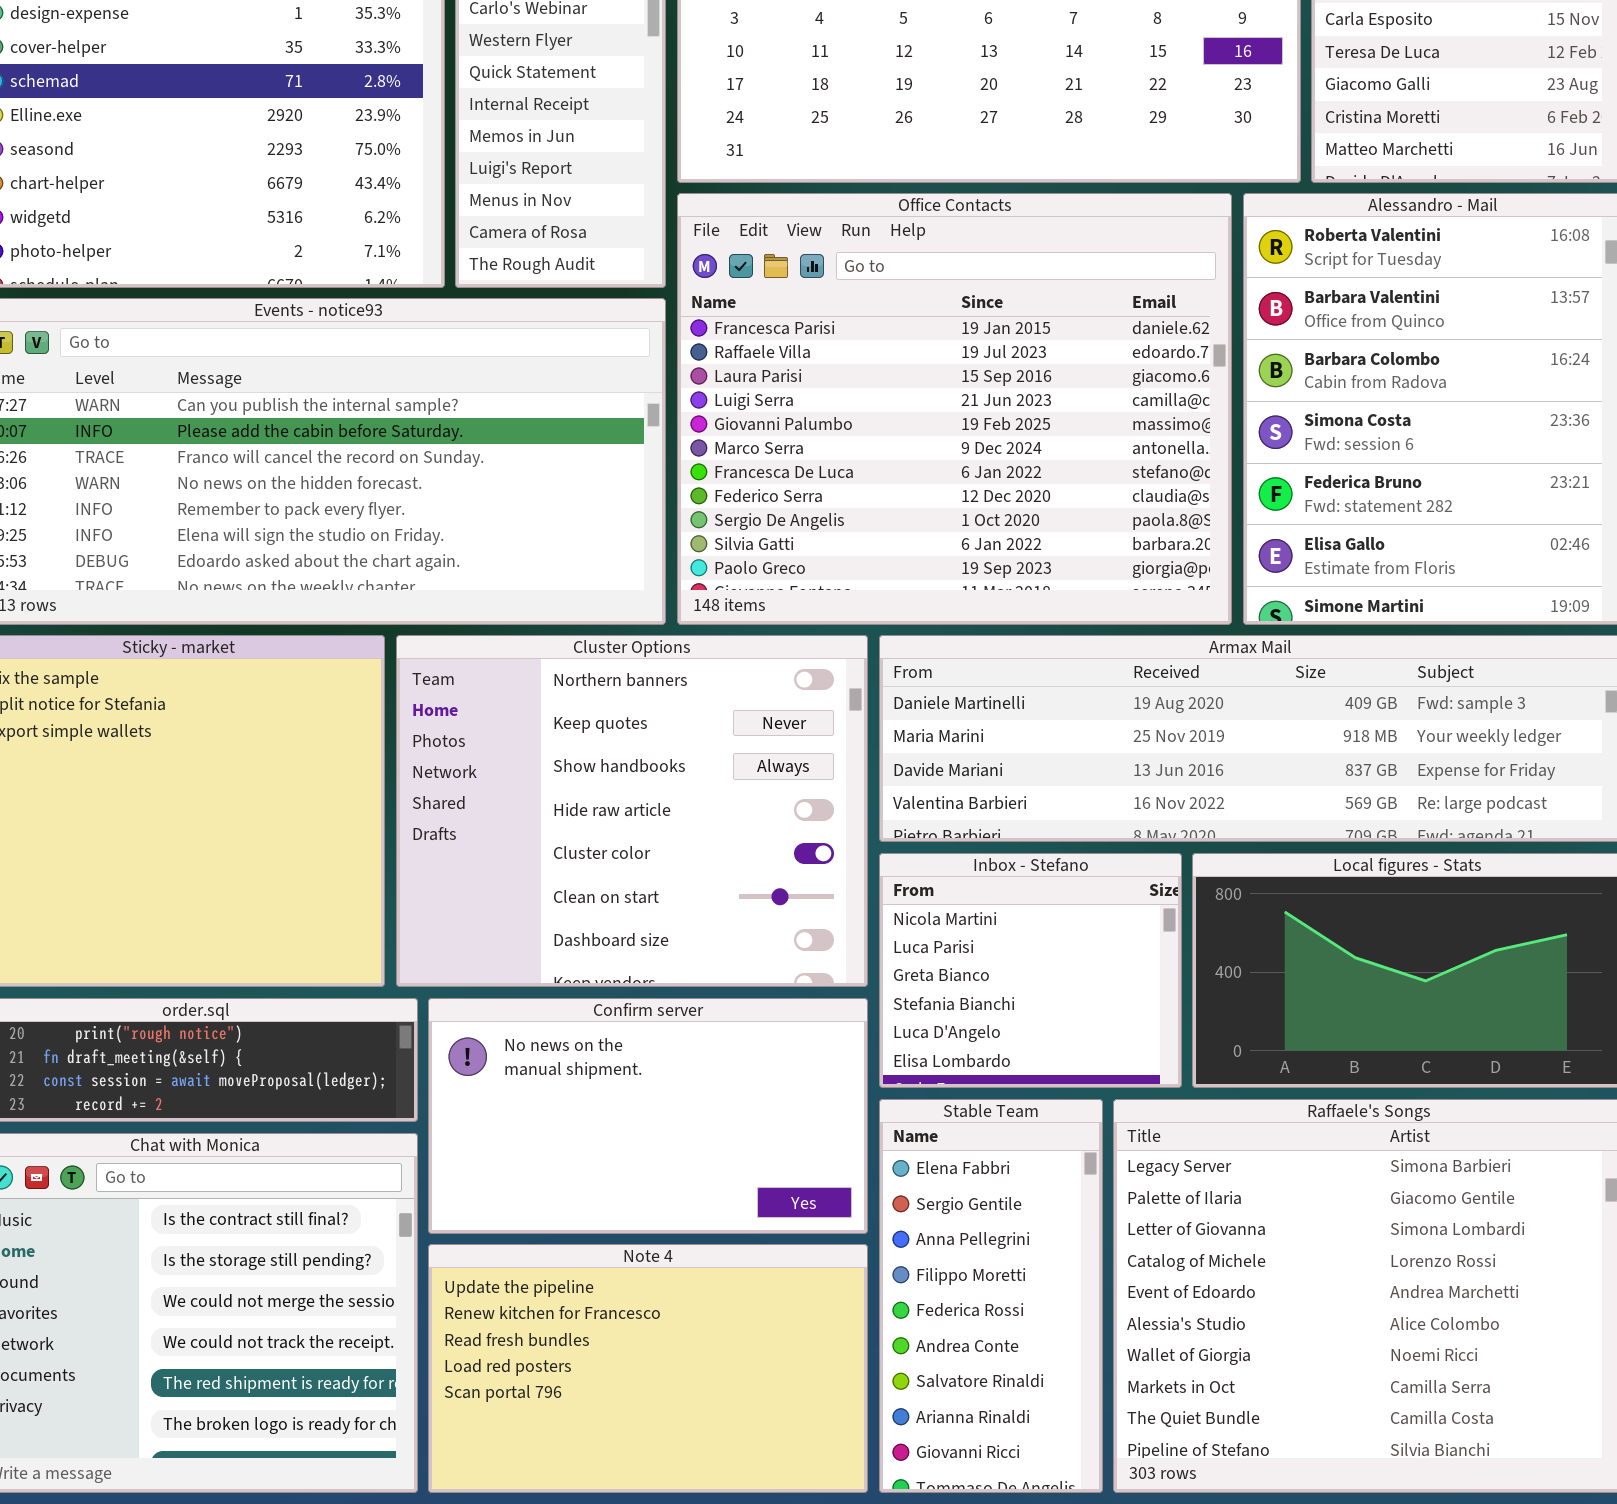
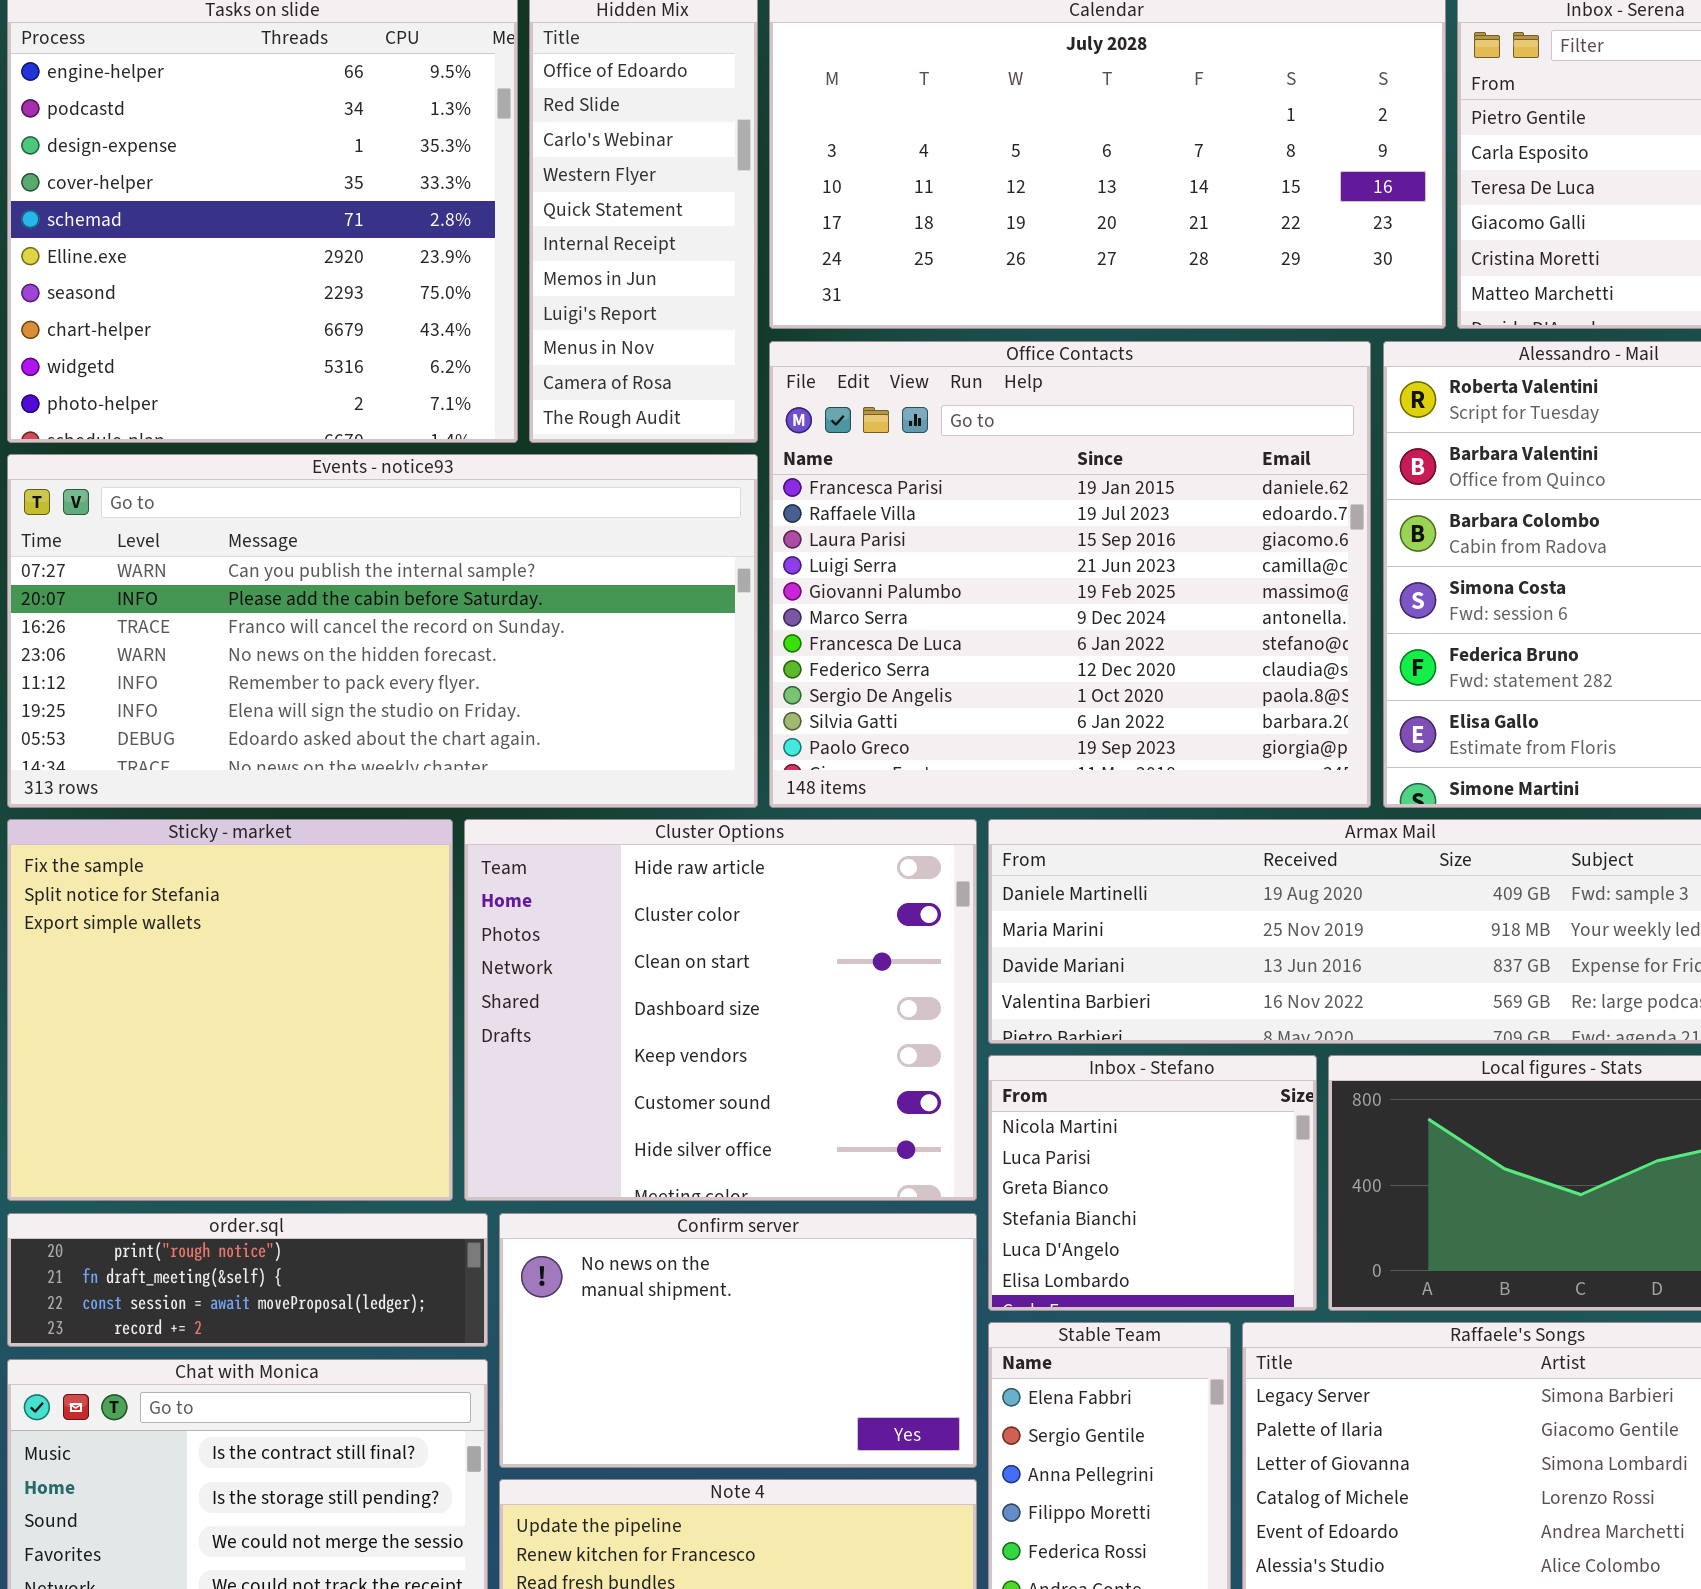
Cluster Options: [396,635,868,987] -> [464,819,977,1201], scrolled down 3 rows

